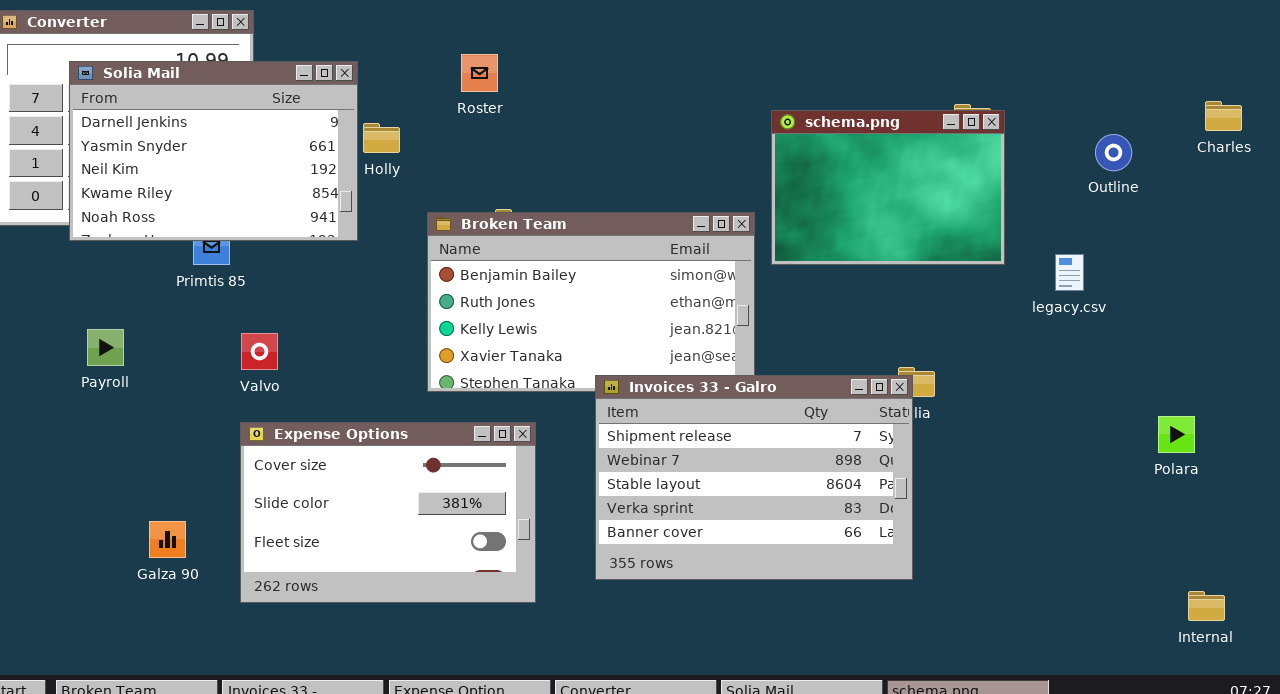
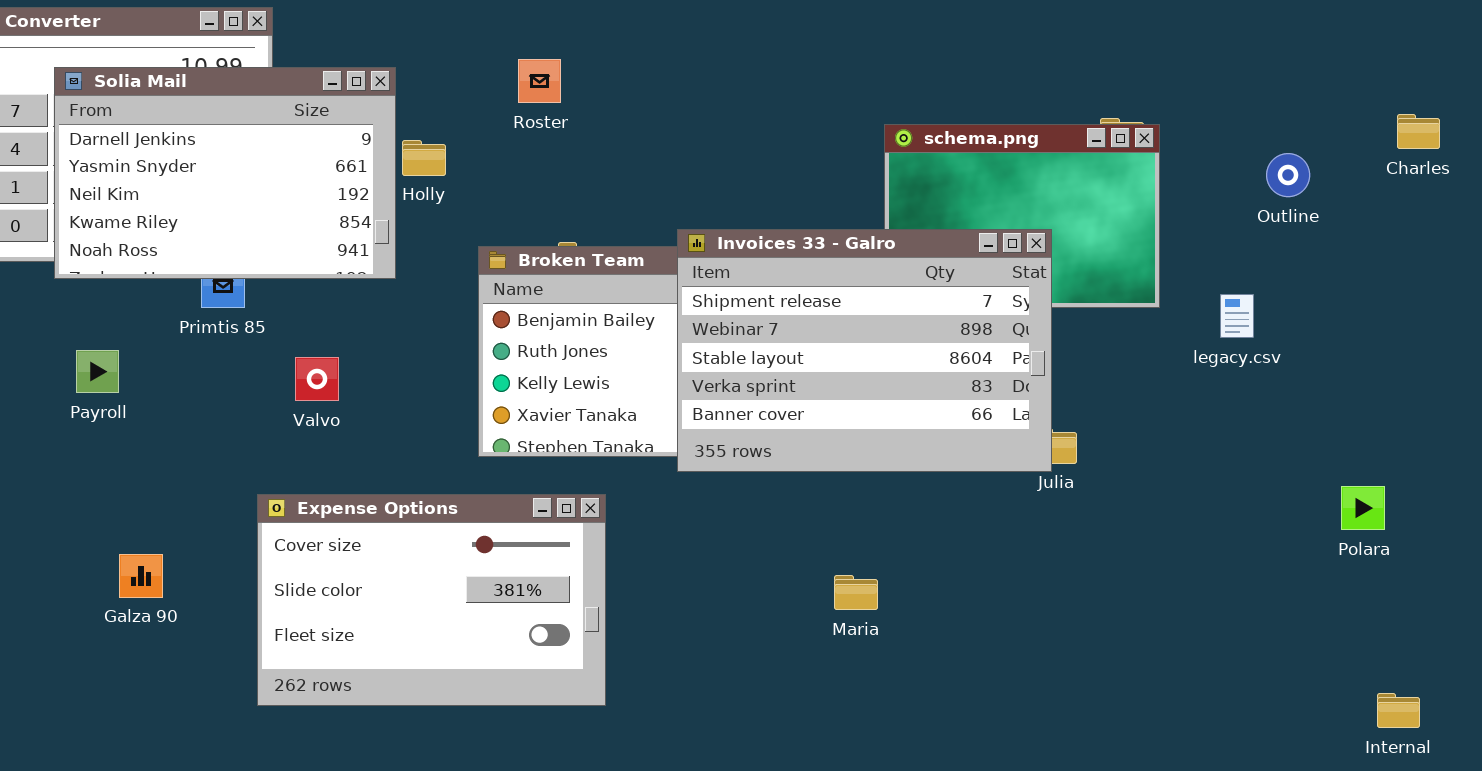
Payroll: [87,329,124,366] -> [76,350,119,393], moved
Valvo: [241,333,278,370] -> [295,357,339,401], moved
Invoices 33 - Galro: [595,375,913,580] -> [677,229,1052,472], moved
Galza 90: [149,521,186,558] -> [119,554,163,598], moved

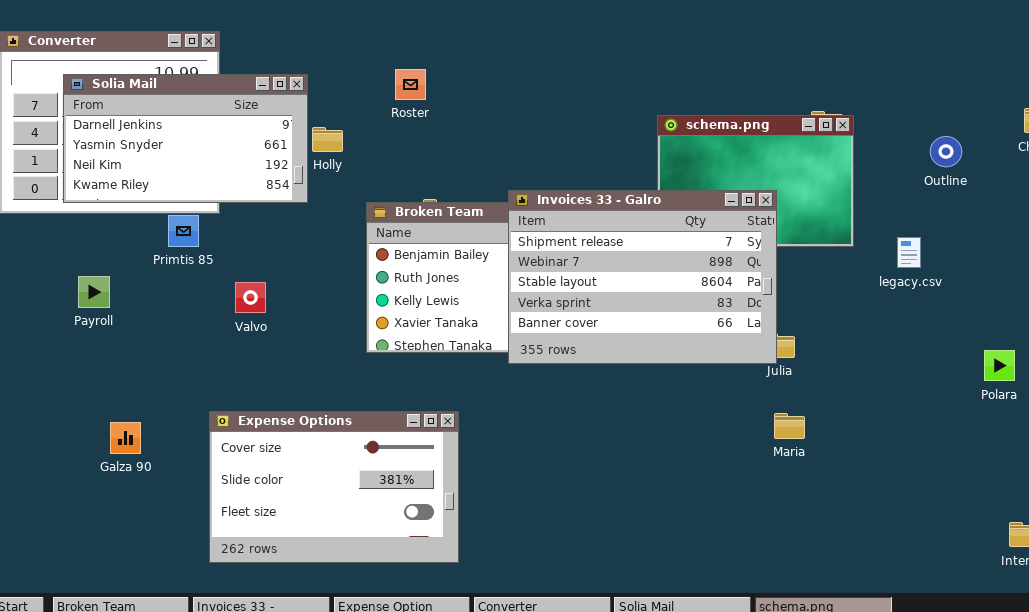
Solia Mail: [54,67,396,279] -> [63,74,308,203], resized
Polara: [1341,486,1385,530] -> [984,350,1015,381], moved
Expense Options: [257,494,606,706] -> [209,411,459,563], moved
Maria: [834,575,878,610] -> [774,413,805,439], moved

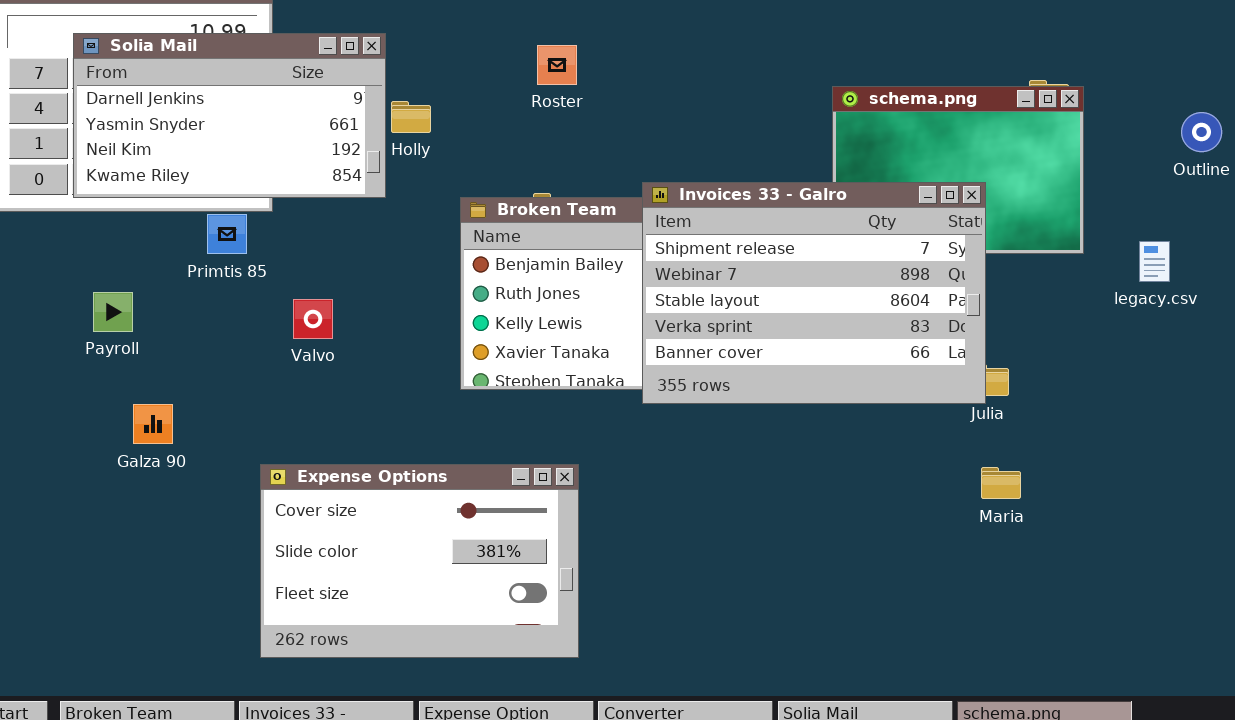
Roster: [395,69,426,100] -> [537,45,577,85], moved
Galza 90: [110,422,141,454] -> [133,404,173,444], moved

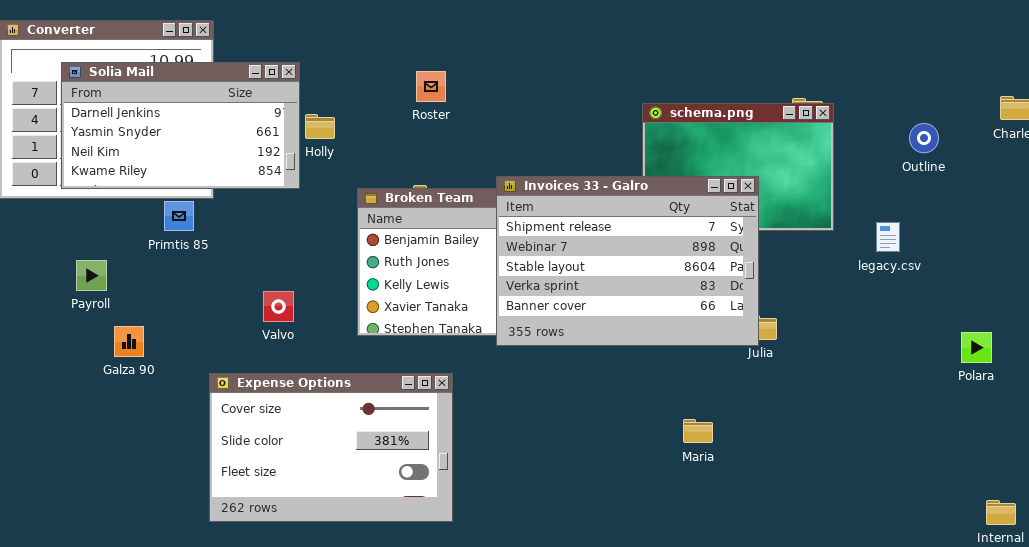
Valvo: [293,299,333,339] -> [263,291,294,322], moved
Galza 90: [133,404,173,444] -> [114,326,144,357], moved
Expense Options: [260,464,579,658] -> [209,373,453,522], moved
Maria: [981,467,1021,499] -> [683,419,713,443], moved

